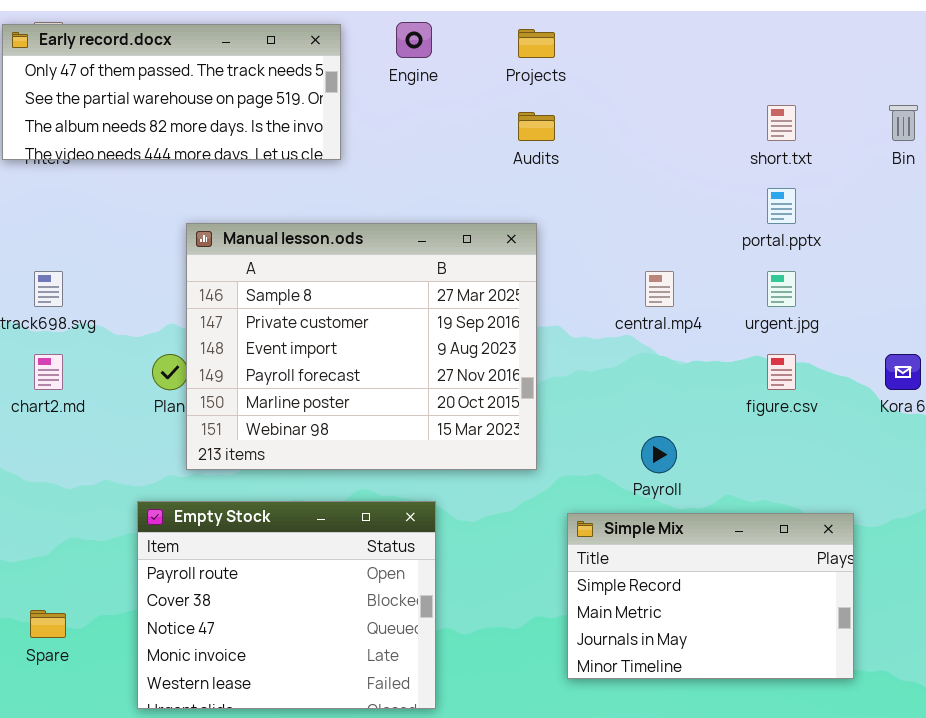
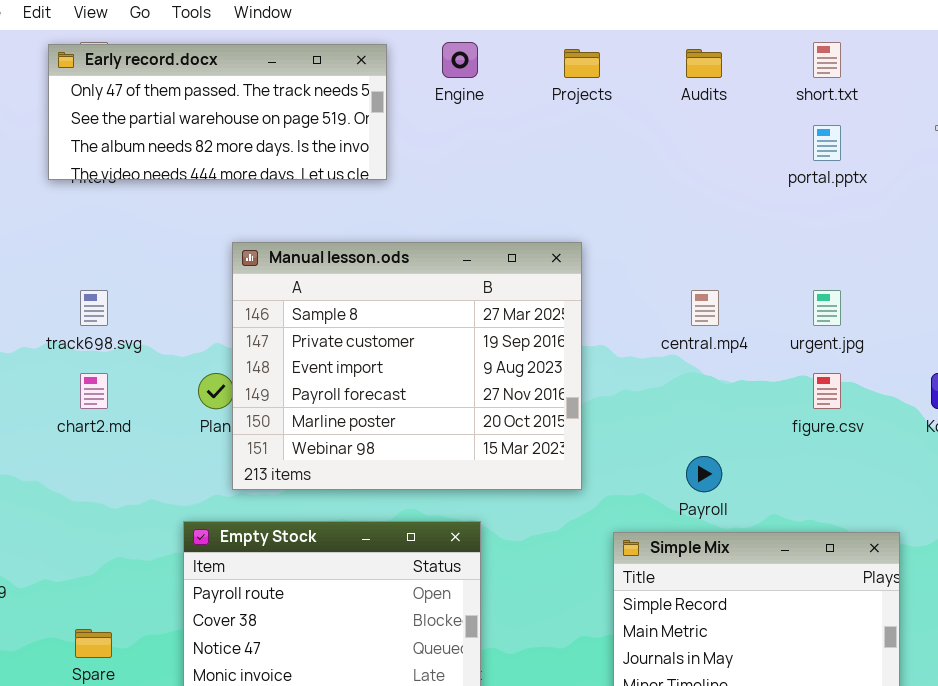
short.txt: [767,105,796,141] -> [813,42,841,78], moved
Audits: [518,112,555,141] -> [686,49,722,78], moved
portal.pptx: [767,188,796,224] -> [813,125,841,161], moved

